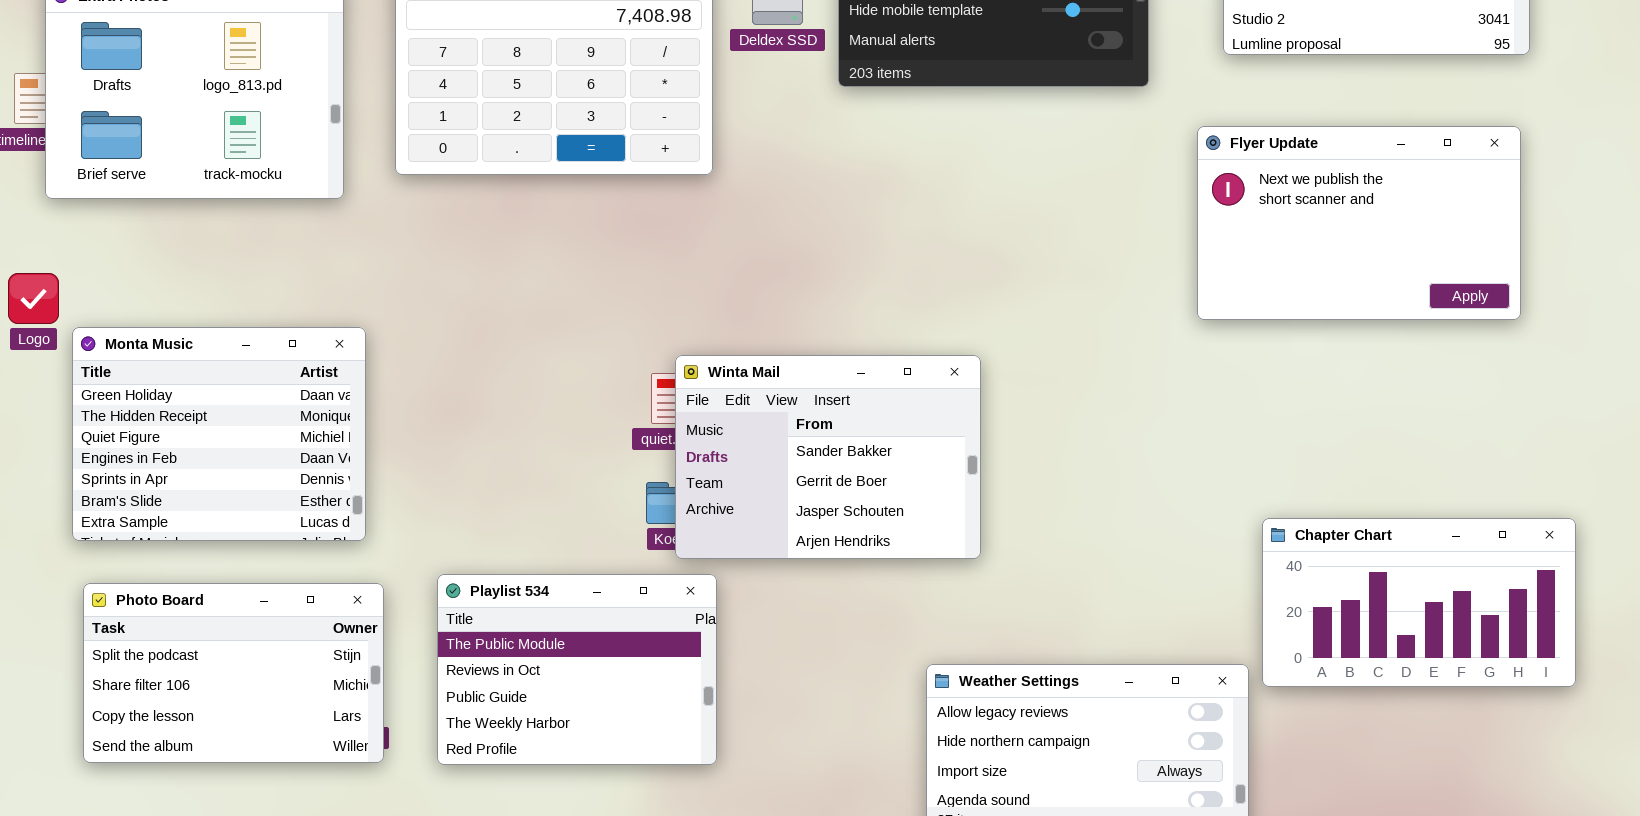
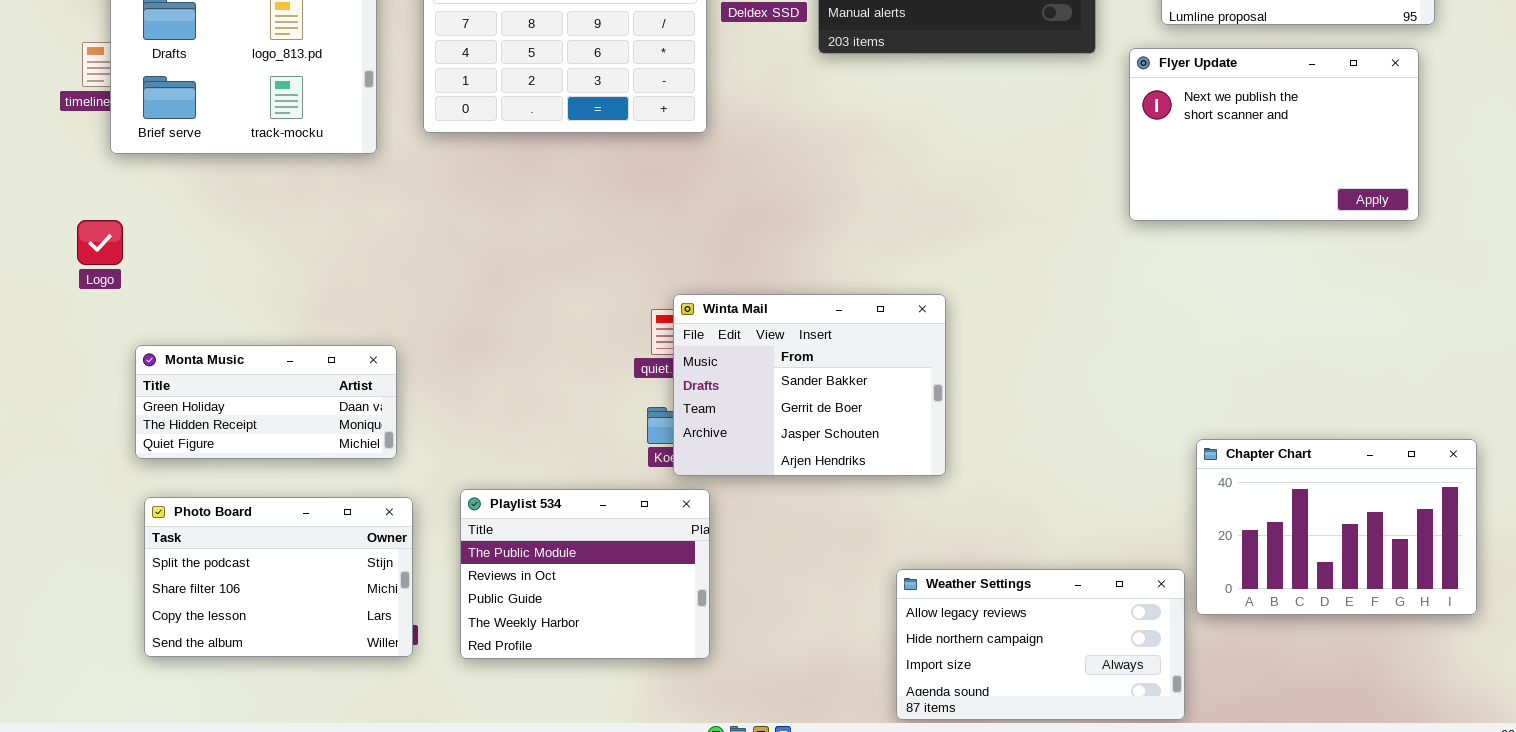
Flyer Update: [1197,126,1521,320] -> [1129,48,1419,221], moved
Monta Music: [72,327,366,541] -> [135,345,397,459], resized
Chapter Chart: [1262,518,1576,687] -> [1196,439,1477,615], resized

